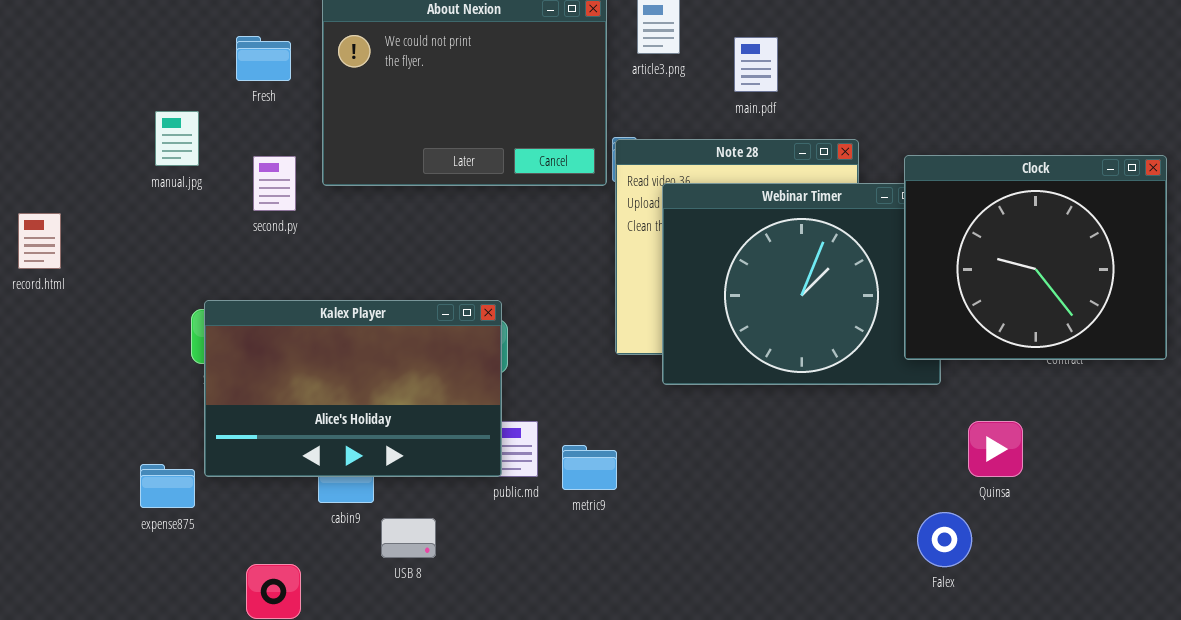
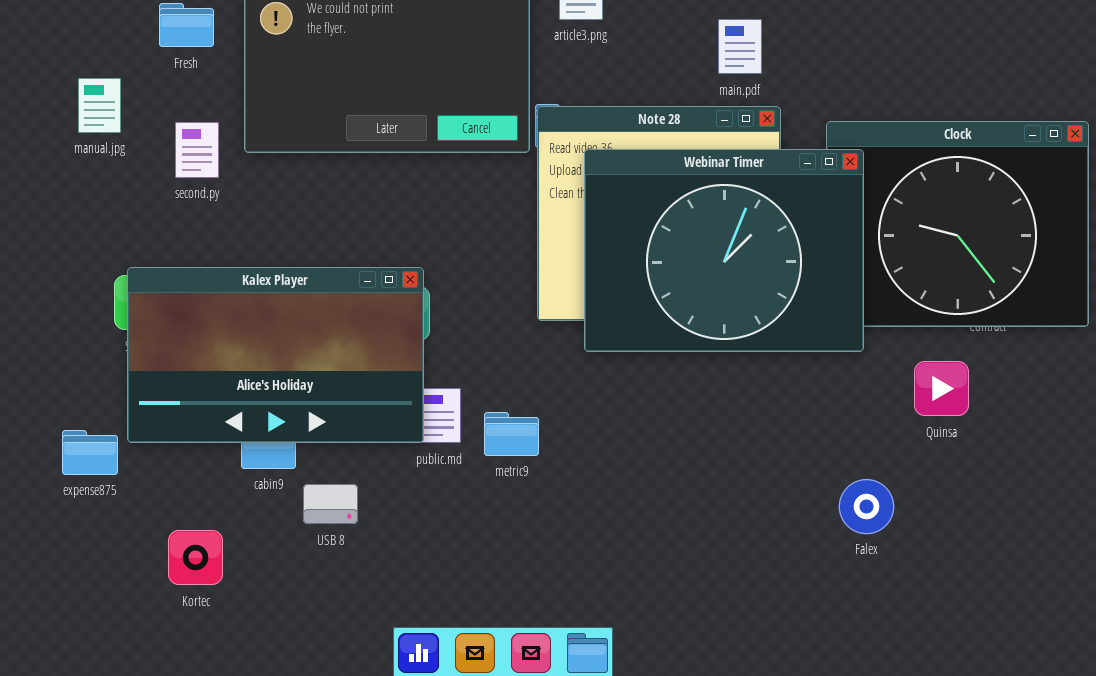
main.pdf: [734,37,778,92] -> [718,19,762,74], moved
Webinar Timer: [662,183,941,385] -> [584,149,864,352], raised
Quinsa: [968,421,1023,477] -> [914,361,969,416], moved

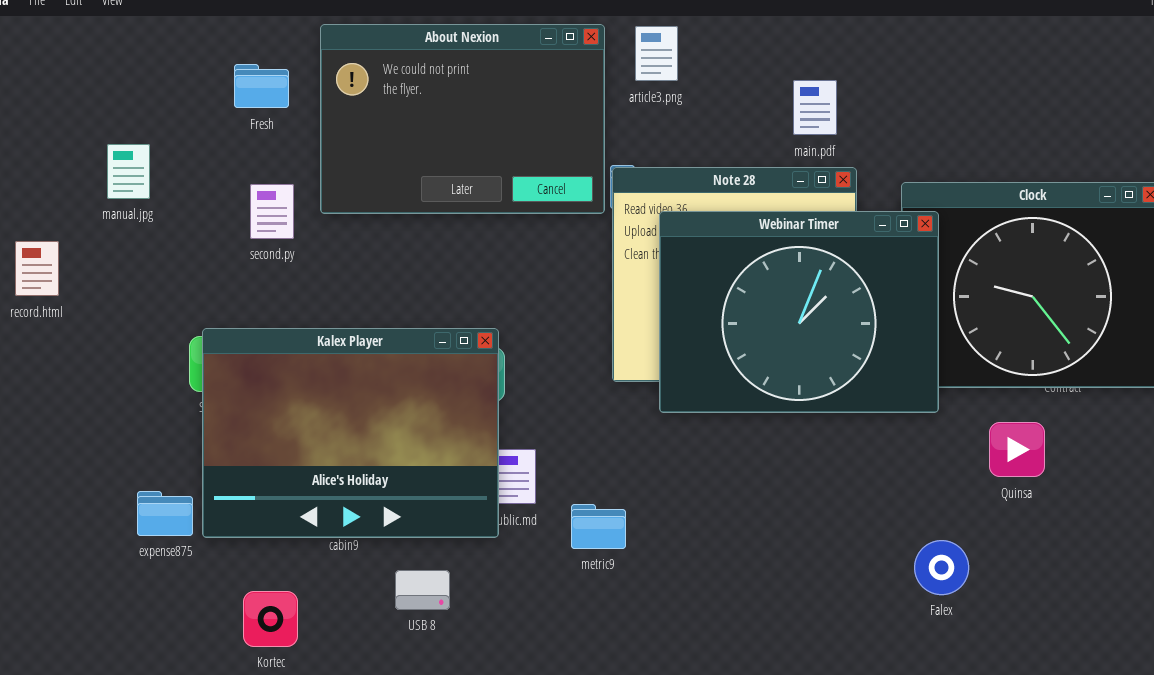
manual.jpg: [78,78,121,133] -> [107,144,150,199], moved
Kalex Player: [127,267,424,443] -> [202,328,499,538], resized
metric9: [484,412,539,456] -> [571,504,626,549], moved
USB 8: [303,484,358,524] -> [395,570,450,610], moved

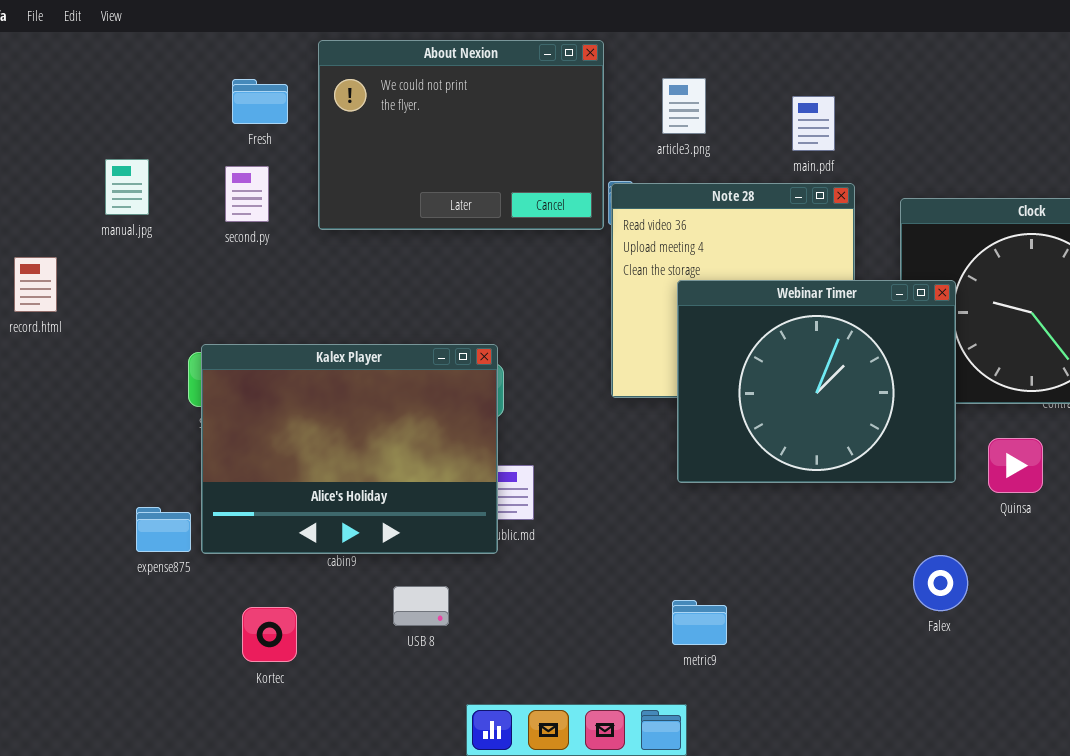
article3.png: [635,26,678,81] -> [662,78,706,134], moved
second.py: [250,184,294,239] -> [225,166,269,222], moved
Webinar Timer: [659,211,939,413] -> [677,280,956,483], moved
metric9: [571,504,626,549] -> [672,600,727,645], moved

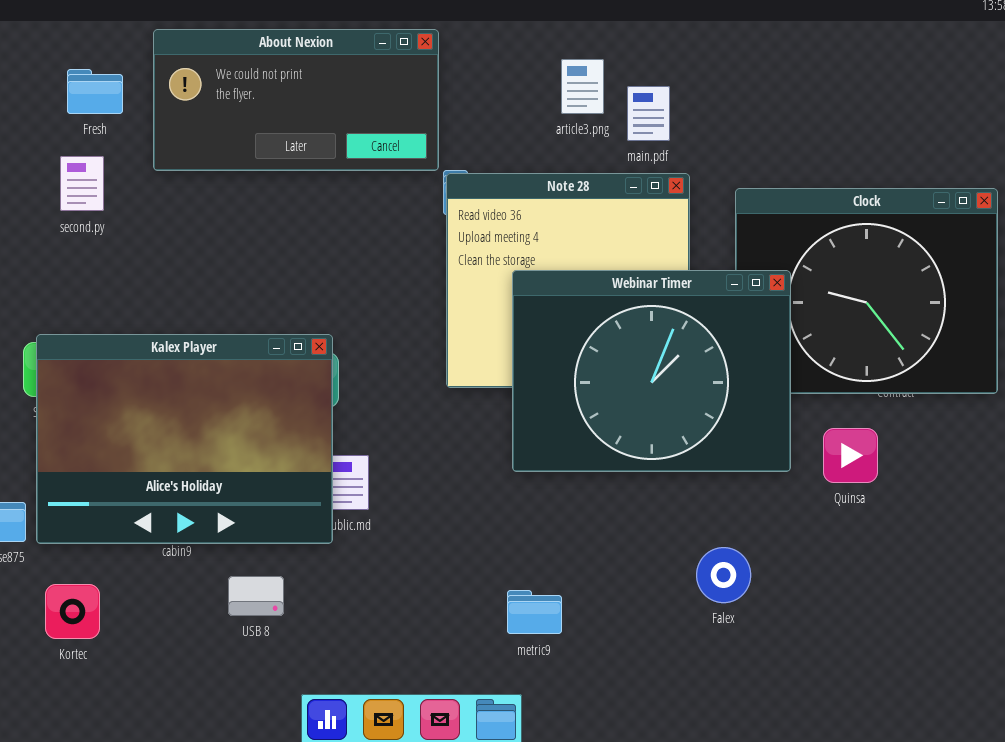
About Nexion: [318,40,604,230] -> [153,29,439,171], resized
article3.png: [662,78,706,134] -> [561,59,604,114], moved
Falex: [913,555,968,611] -> [696,547,751,603], moved
Kortec: [242,607,297,662] -> [45,584,100,639], moved

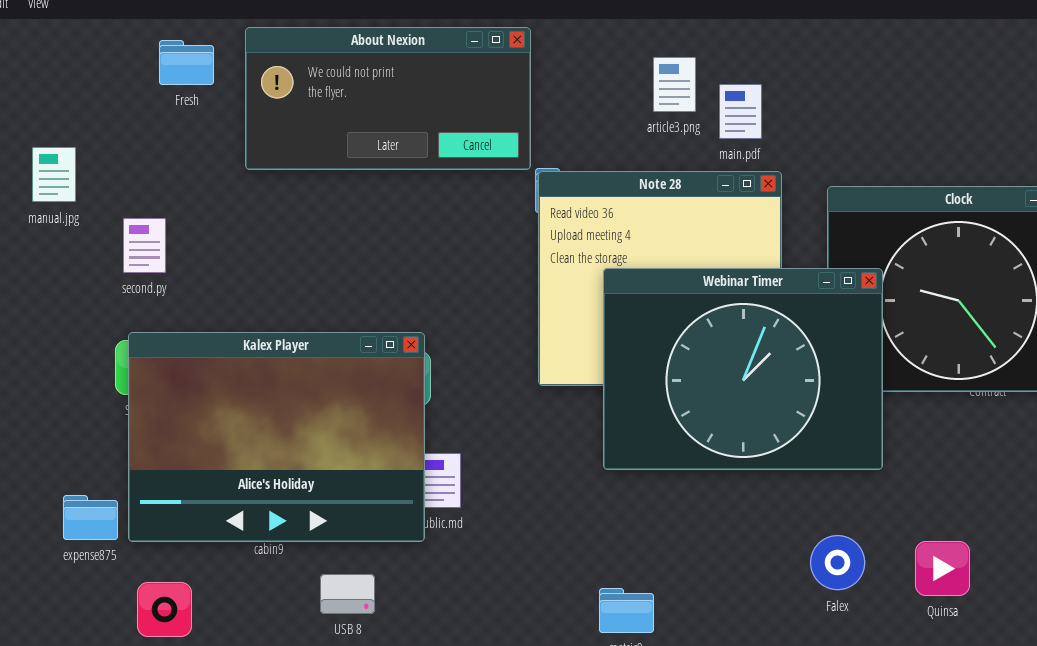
Fresh: [67,69,123,114] -> [159,40,214,85], moved
second.py: [60,156,104,211] -> [123,218,166,273], moved
Quinsa: [823,428,878,483] -> [915,541,970,596], moved
Falex: [696,547,751,603] -> [810,535,865,590], moved

